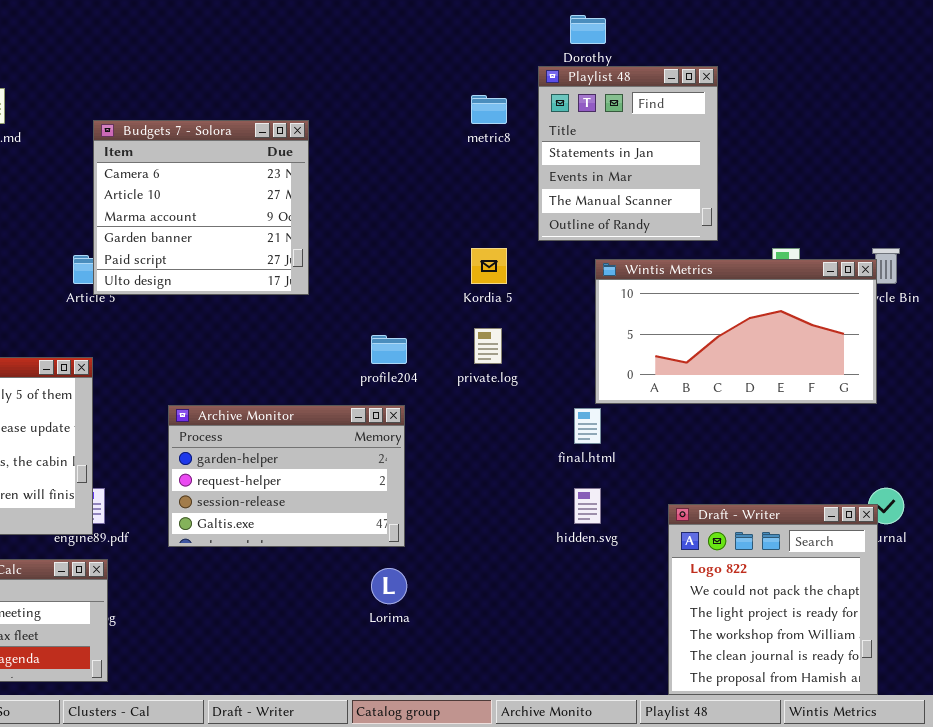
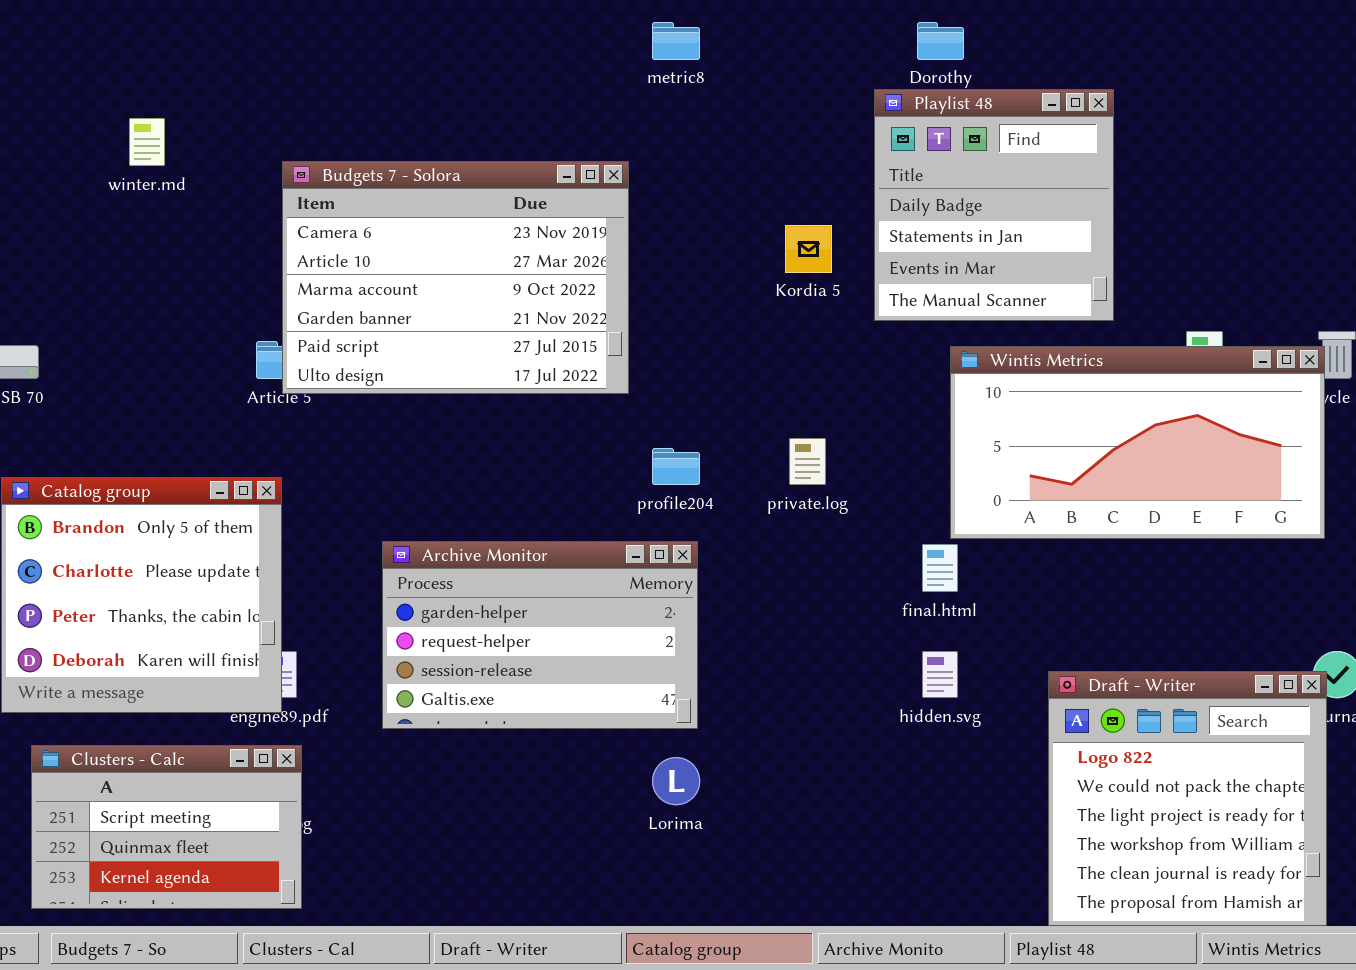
Playlist 48: [538,66,718,241] -> [874,89,1114,321], scrolled up 1 row
metric8: [471,95,507,124] -> [652,22,700,60], moved
Budgets 7 - Solora: [93,120,309,295] -> [282,161,629,394], resized
Kordia 5: [471,248,507,284] -> [785,225,832,273], moved

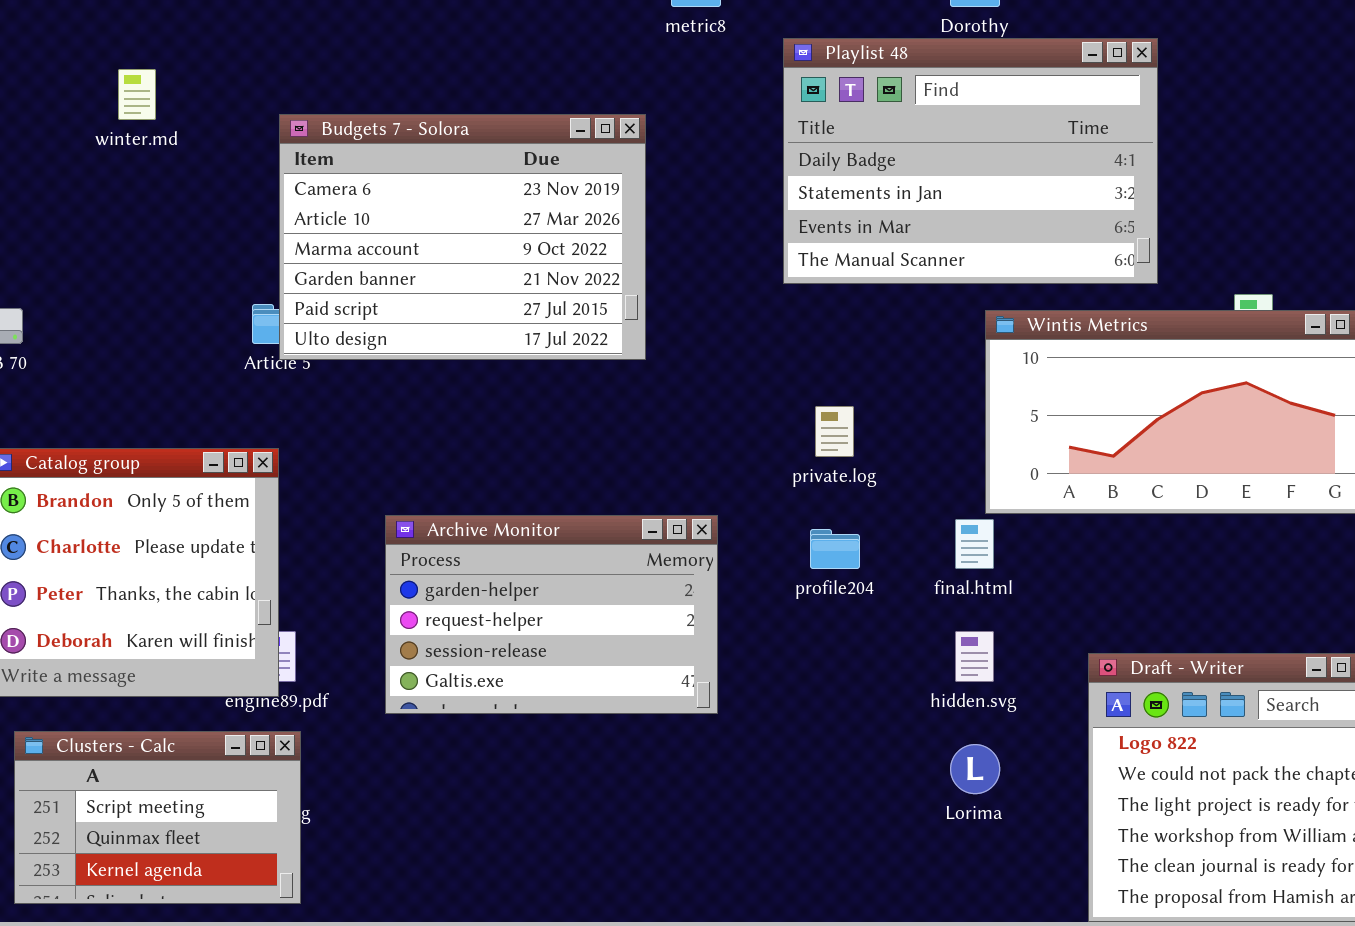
Playlist 48: [874,89,1114,321] -> [783,38,1158,284], resized
profile204: [652,448,700,485] -> [810,529,860,569], moved
Lorima: [652,757,700,805] -> [950,744,1000,794], moved

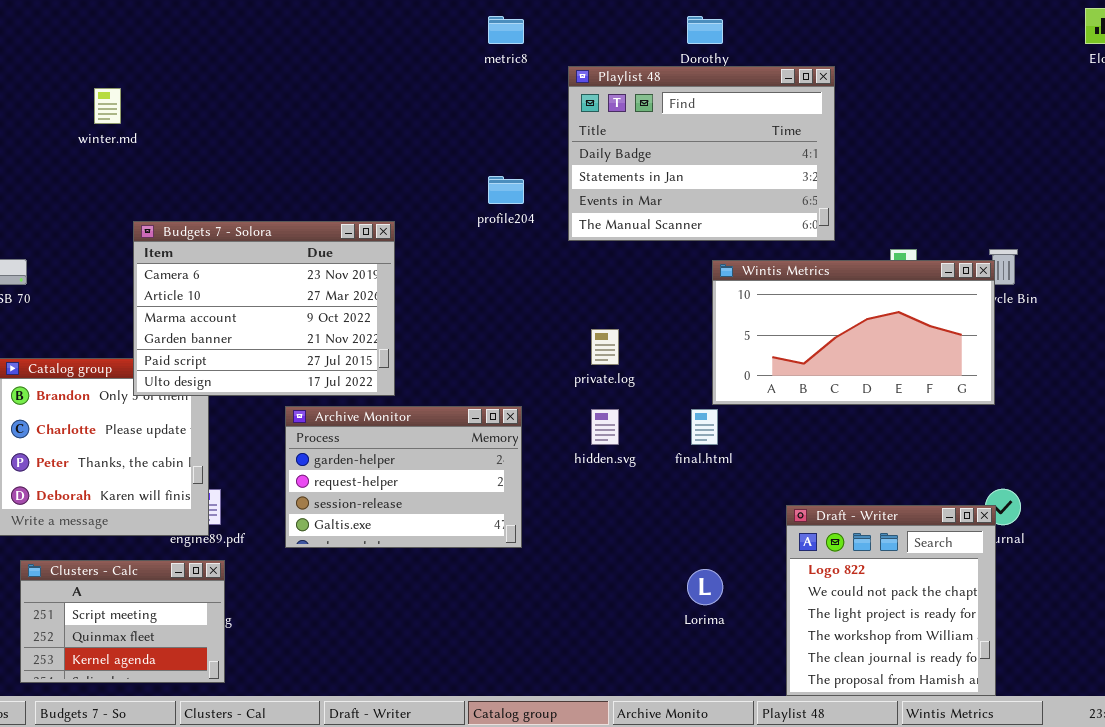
Budgets 7 - Solora: [279,114,646,360] -> [133,221,395,396], moved
profile204: [810,529,860,569] -> [488,176,524,204], moved
hidden.svg: [955,631,994,682] -> [591,409,619,445], moved

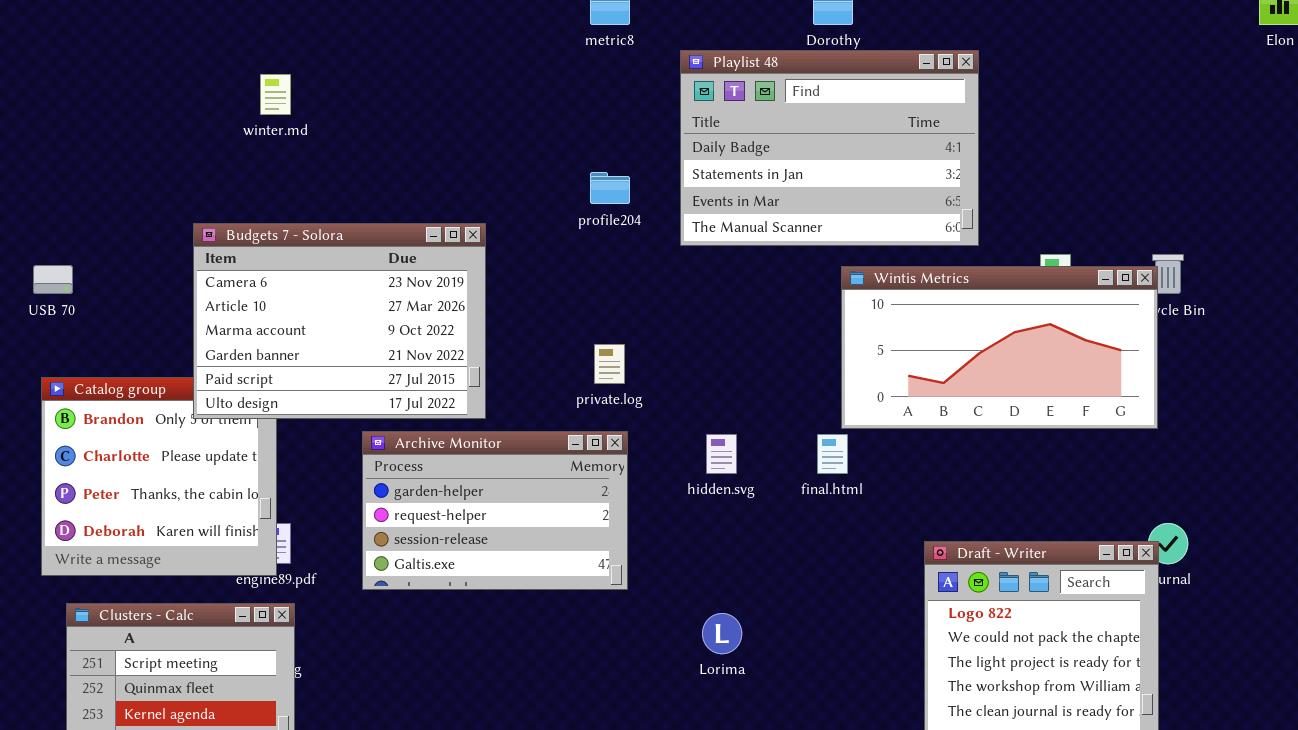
winter.md: [94,88,121,124] -> [260,74,291,115], moved
private.log: [591,329,619,365] -> [594,344,625,384], moved
Lorima: [687,569,723,605] -> [702,613,742,654], moved

